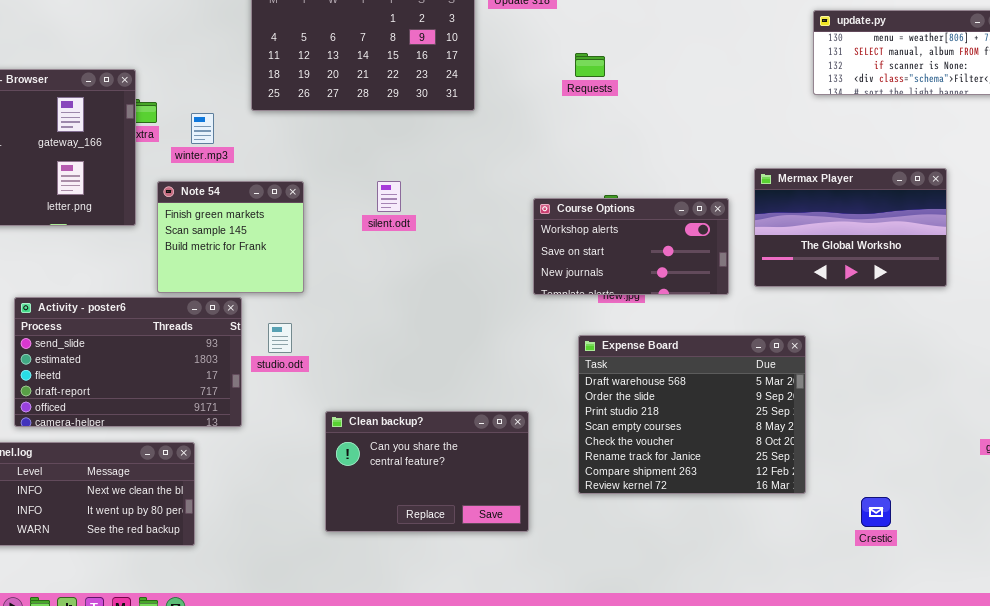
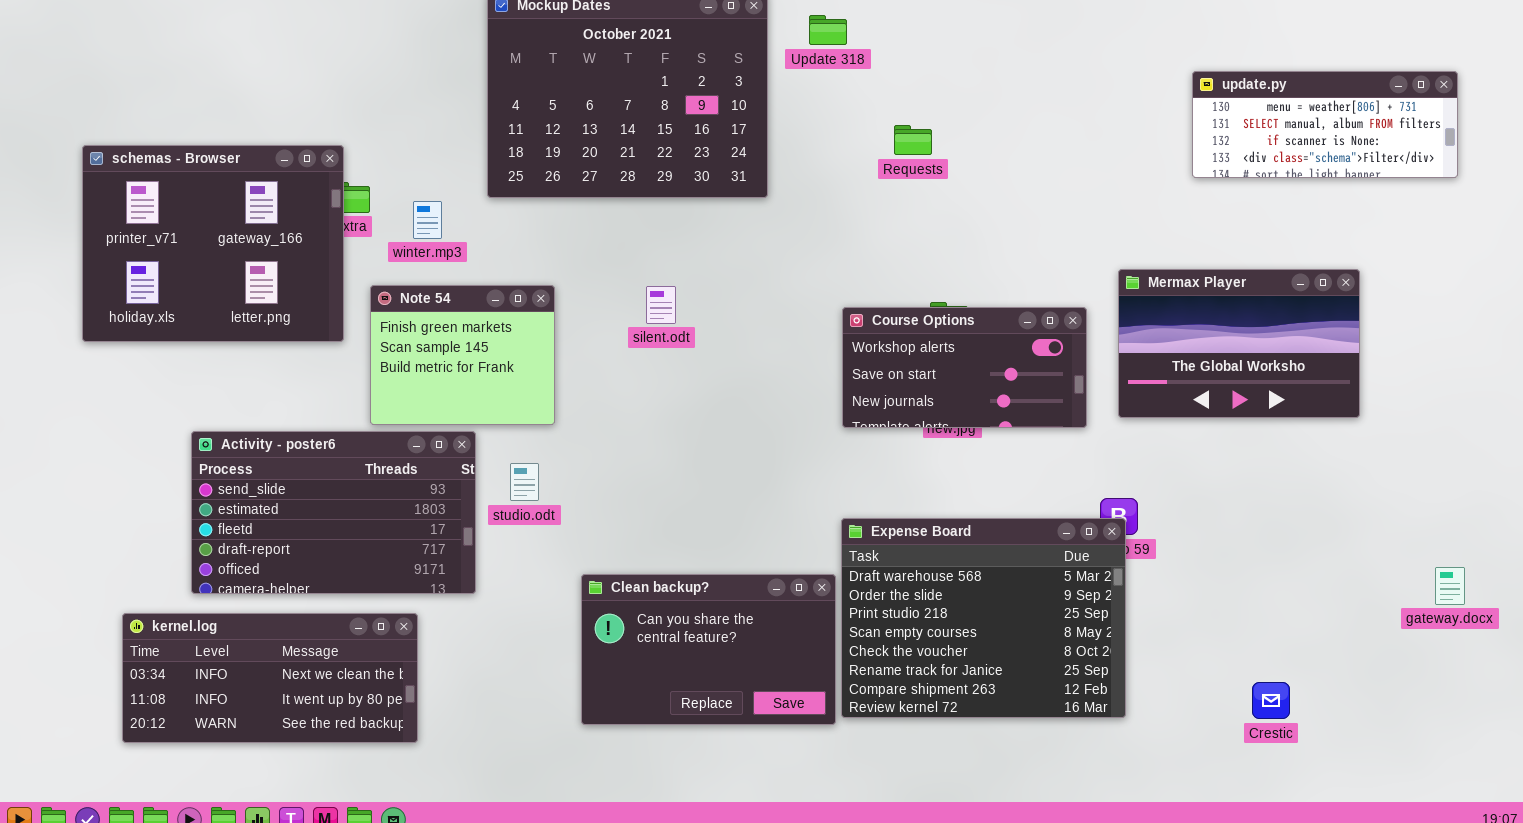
Expense Board: [578,335,806,494] -> [841,518,1126,718], moved

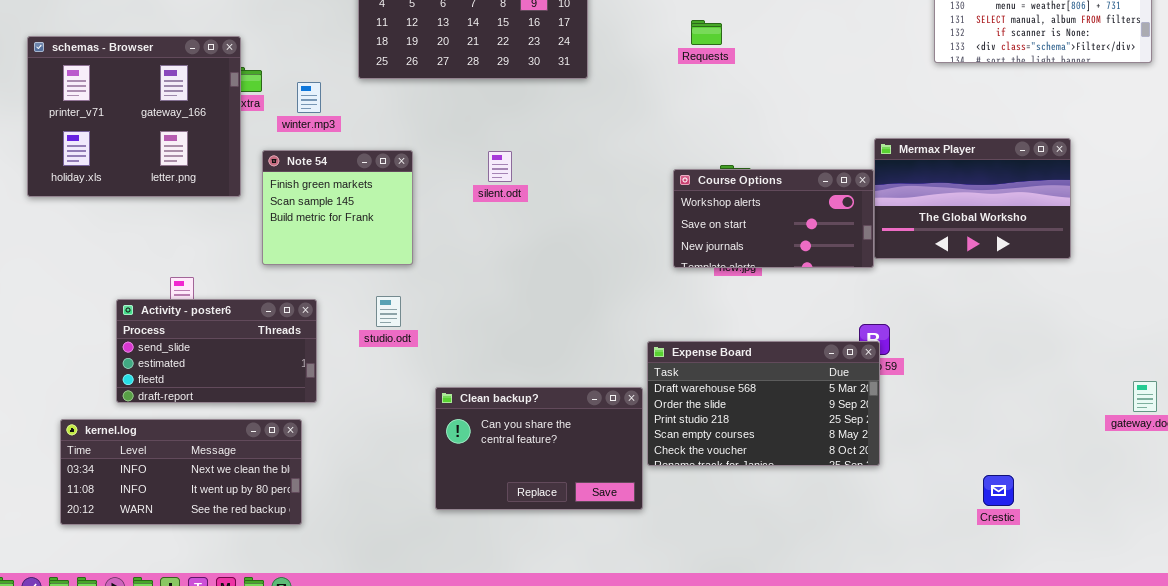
Course Options: [842,307,1087,428] -> [673,169,874,268], moved
Activity - poster6: [191,431,476,594] -> [116,299,317,403], resized
Expense Board: [841,518,1126,718] -> [647,341,880,466], resized

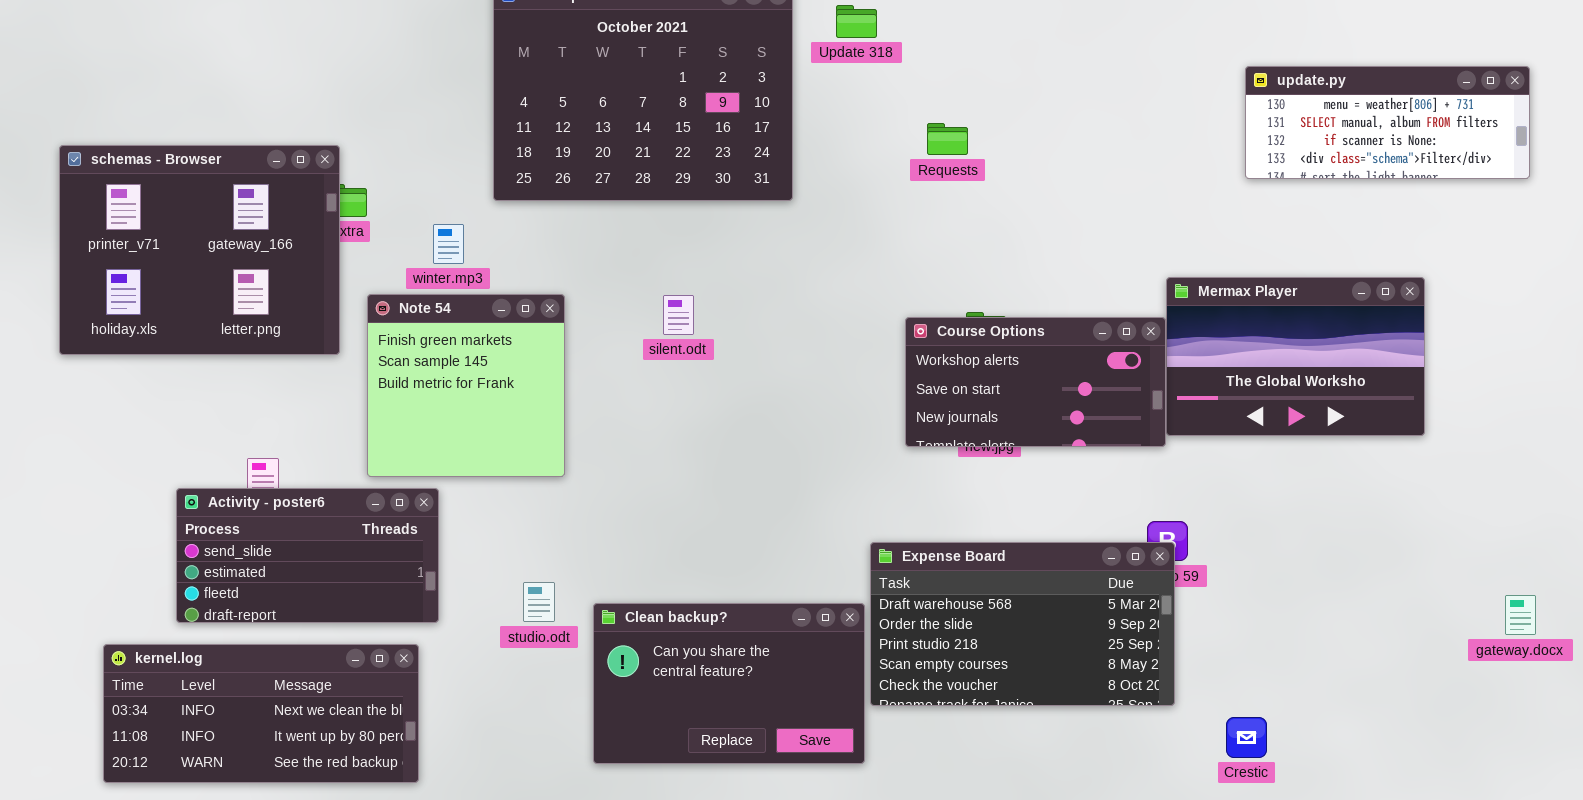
winter.mp3: [297,82,321,113] -> [433,224,464,264], moved
Note 54: [262,150,413,265] -> [367,294,565,477], resized
studio.odt: [376,296,401,327] -> [523,582,555,622], moved
Crestic: [983,475,1014,506] -> [1226,717,1267,758], moved

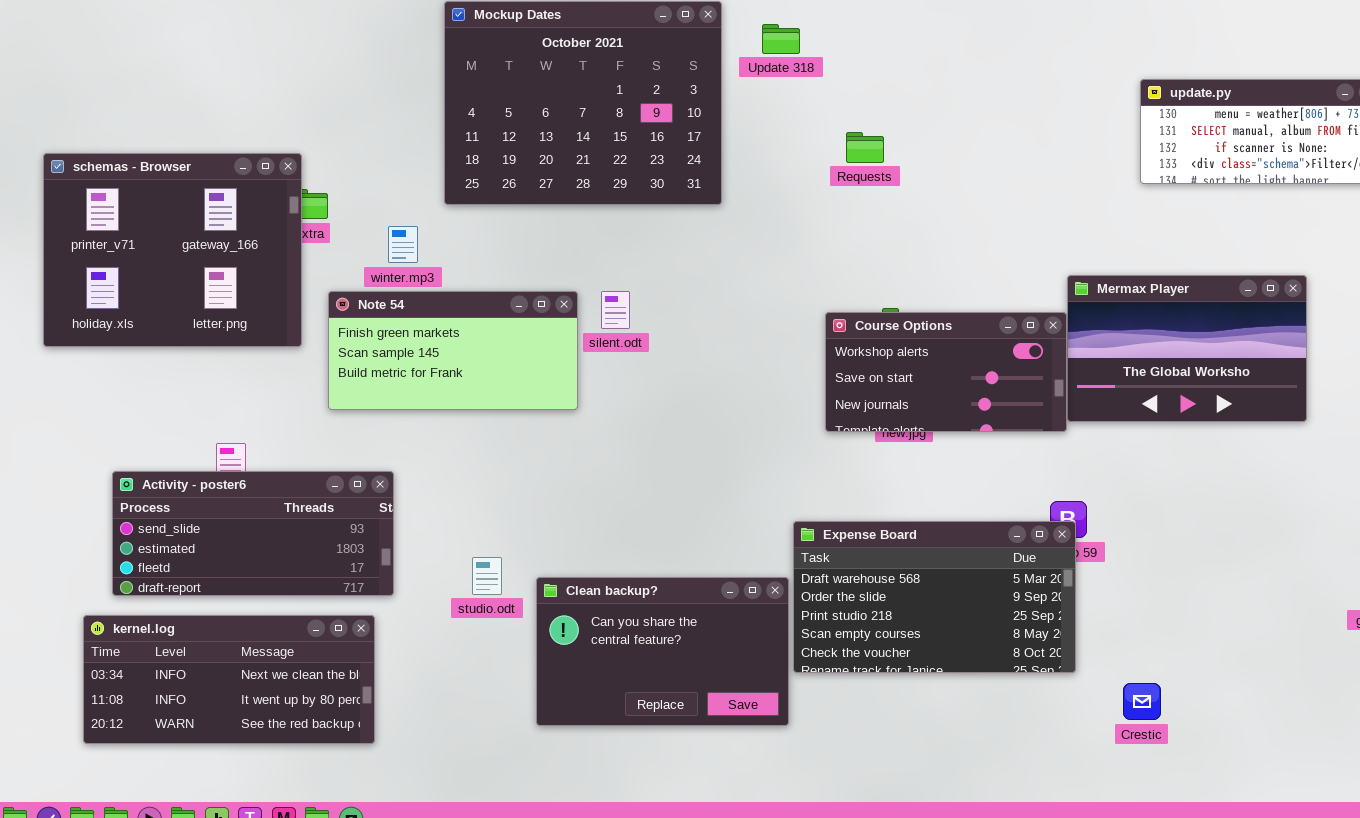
Note 54: [367,294,565,477] -> [328,291,578,410], resized
Activity - poster6: [176,488,439,623] -> [112,471,394,596], resized

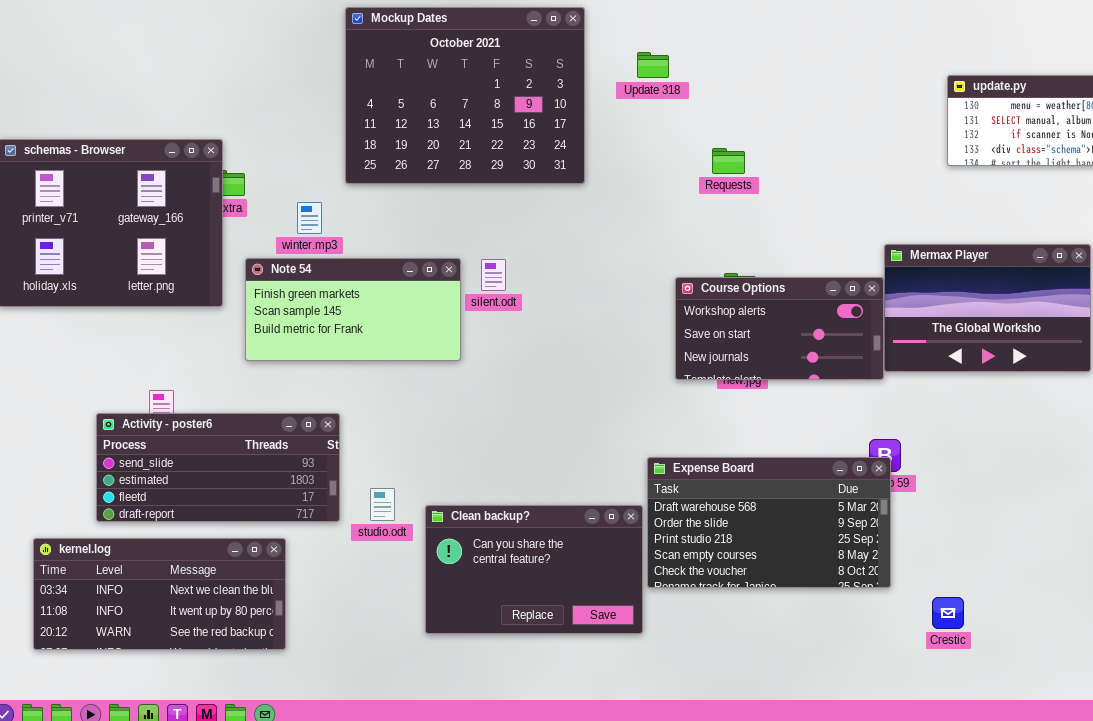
Update 318: [762,24,800,54] -> [637,52,669,78], moved
Requests: [846,132,884,163] -> [712,148,745,174], moved
Activity - poster6: [112,471,394,596] -> [96,413,340,522], moved

